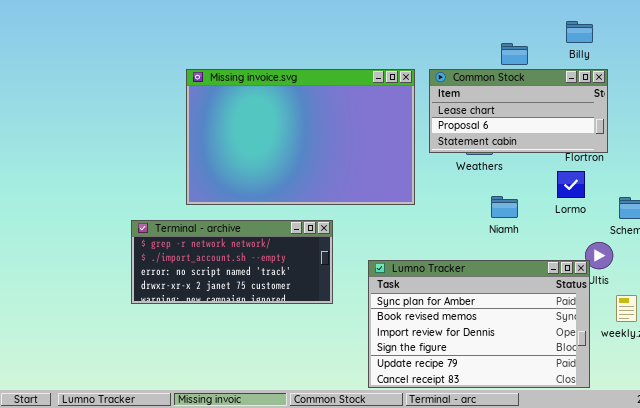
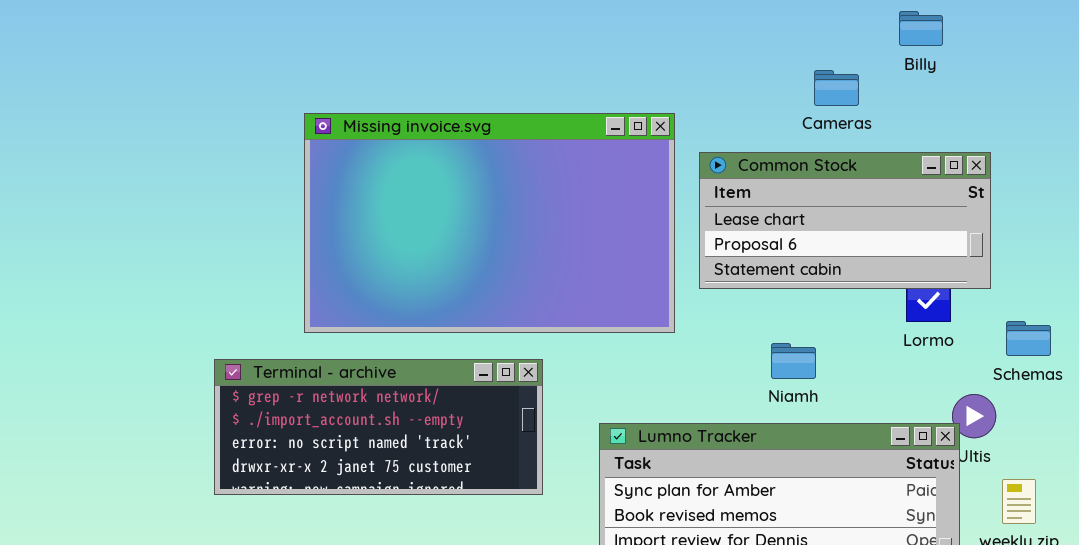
Billy: [566,21,593,43] -> [899,11,943,46], moved
Common Stock: [429,69,608,153] -> [699,152,991,289], moved
Niamh: [491,196,518,218] -> [771,343,816,379], moved

